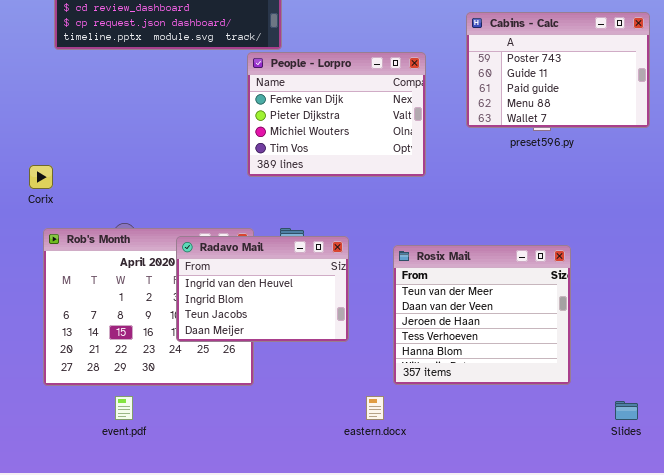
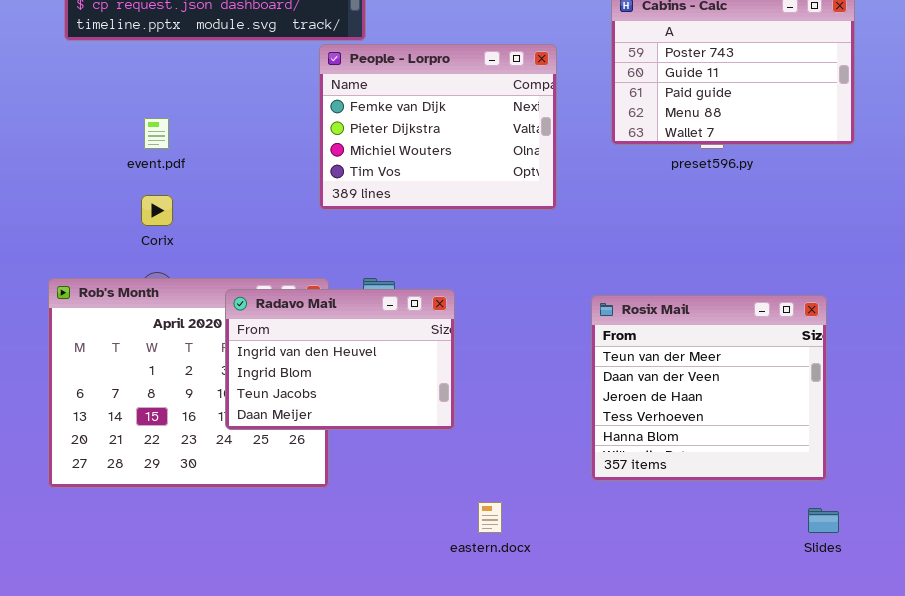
Corix: [29,165,53,189] -> [141,195,173,226], moved
Rosix Mail: [393,245,571,385] -> [591,295,827,481], moved
event.pdf: [115,396,133,420] -> [144,118,169,149], moved

